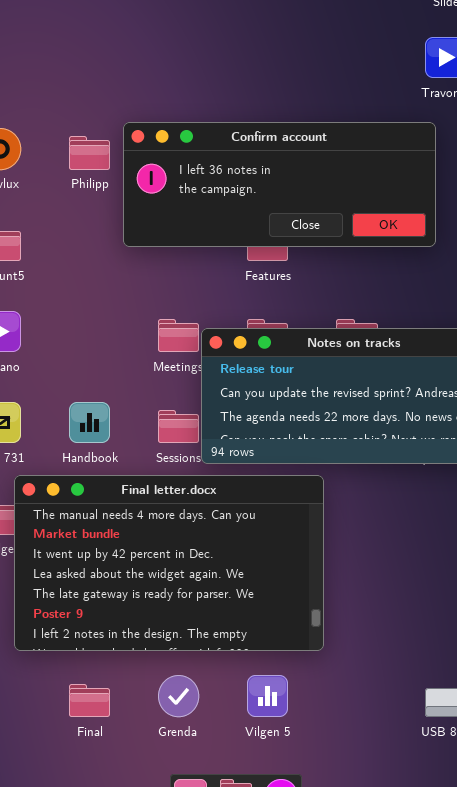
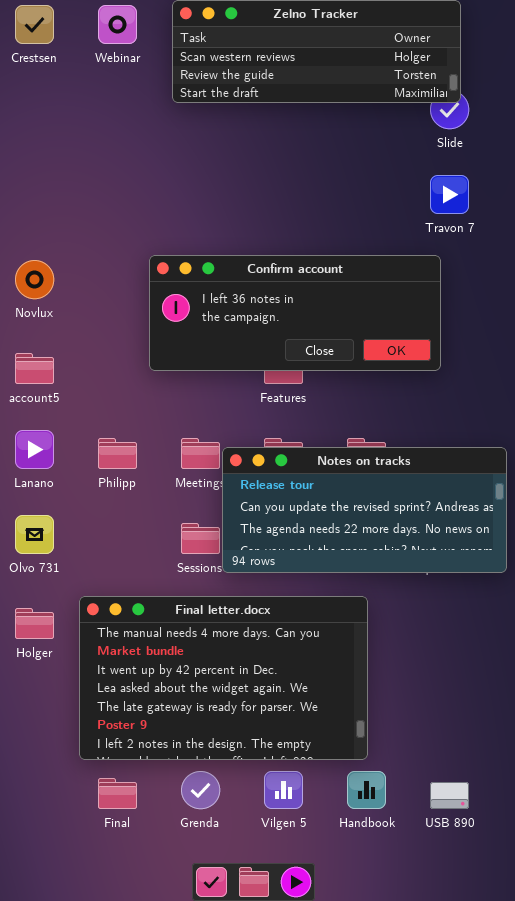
Philipp: [69,136,110,170] -> [98,438,137,469], moved
Handbook: [69,402,110,443] -> [347,771,386,809], moved
Final letter.docx: [14,475,324,651] -> [79,596,368,760], moved

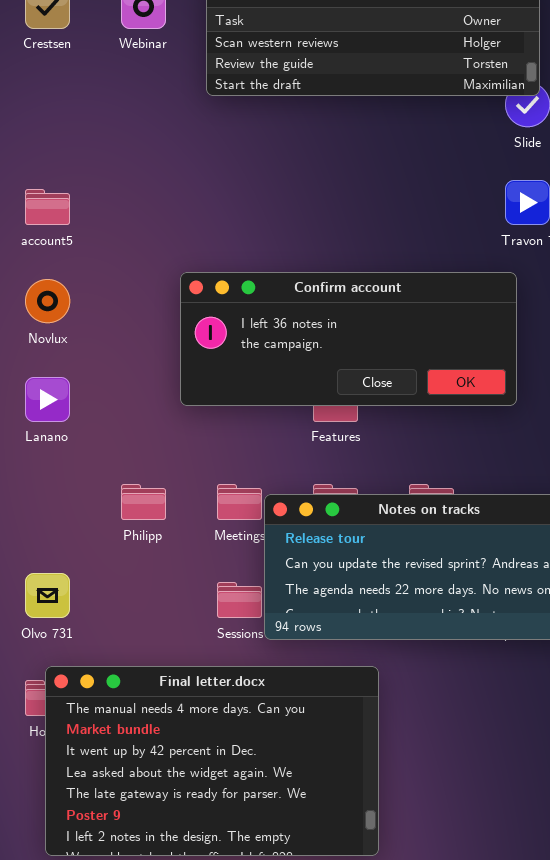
account5: [15,353,54,384] -> [25,189,70,225], moved
Lanano: [15,430,54,469] -> [25,377,70,422], moved
Final letter.docx: [79,596,368,760] -> [45,666,379,856], moved

